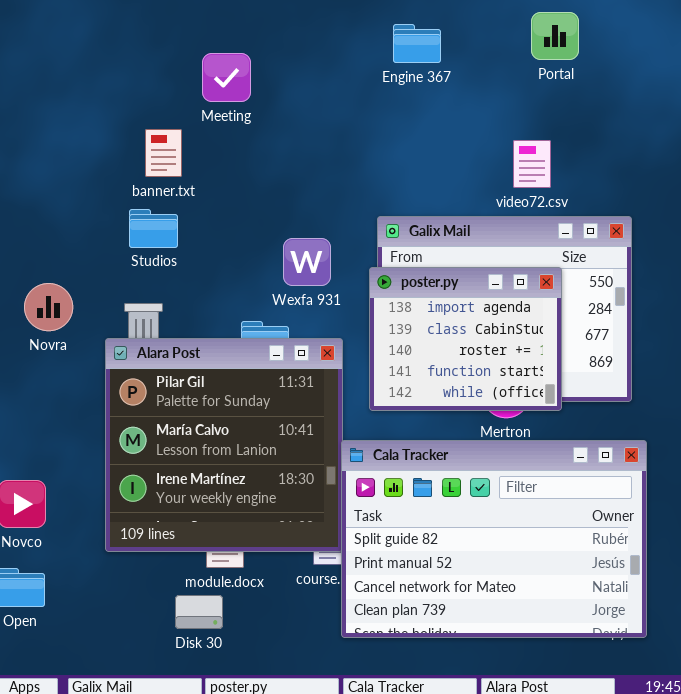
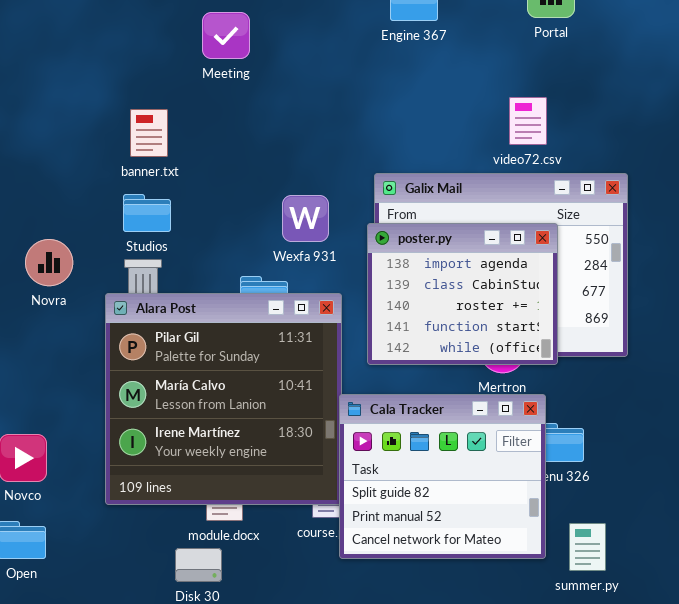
banner.txt: [145,129,182,177] -> [130,109,168,157], moved
Studios: [129,209,178,248] -> [123,194,171,232], moved
Cala Tracker: [341,440,647,638] -> [339,394,546,559], resized

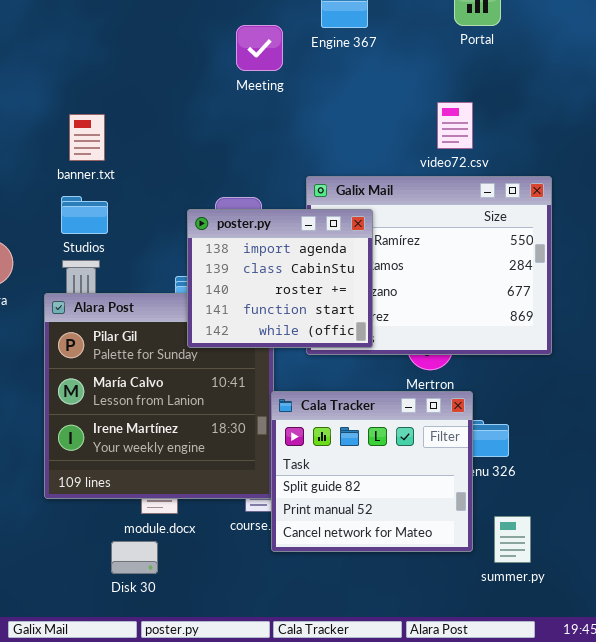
Meeting: [202,12,250,59] -> [236,25,283,71], moved
poster.py: [367,223,558,365] -> [187,209,373,348], moved

